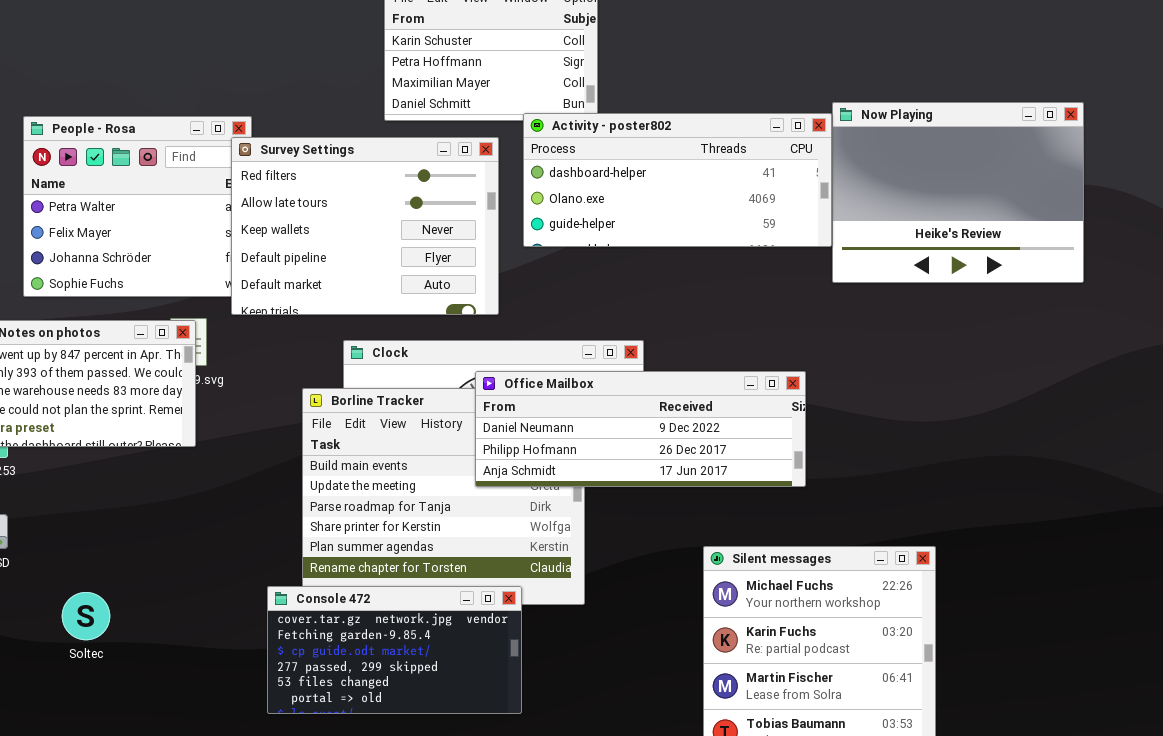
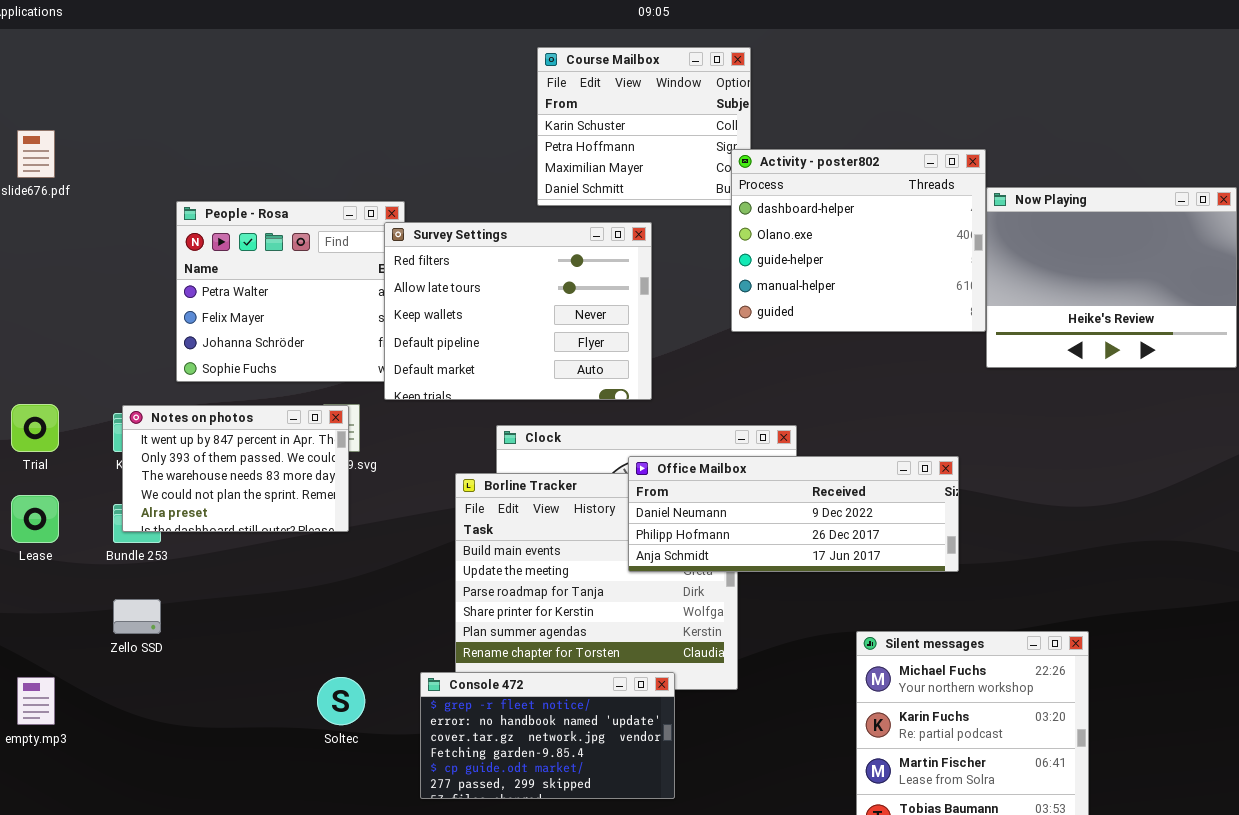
Activity - poster802: [523,113,832,247] -> [731,149,986,332], resized
Console 472: [267,586,522,714] -> [420,672,675,799], scrolled up 2 rows
Soltec: [62,592,110,640] -> [317,677,365,725], moved

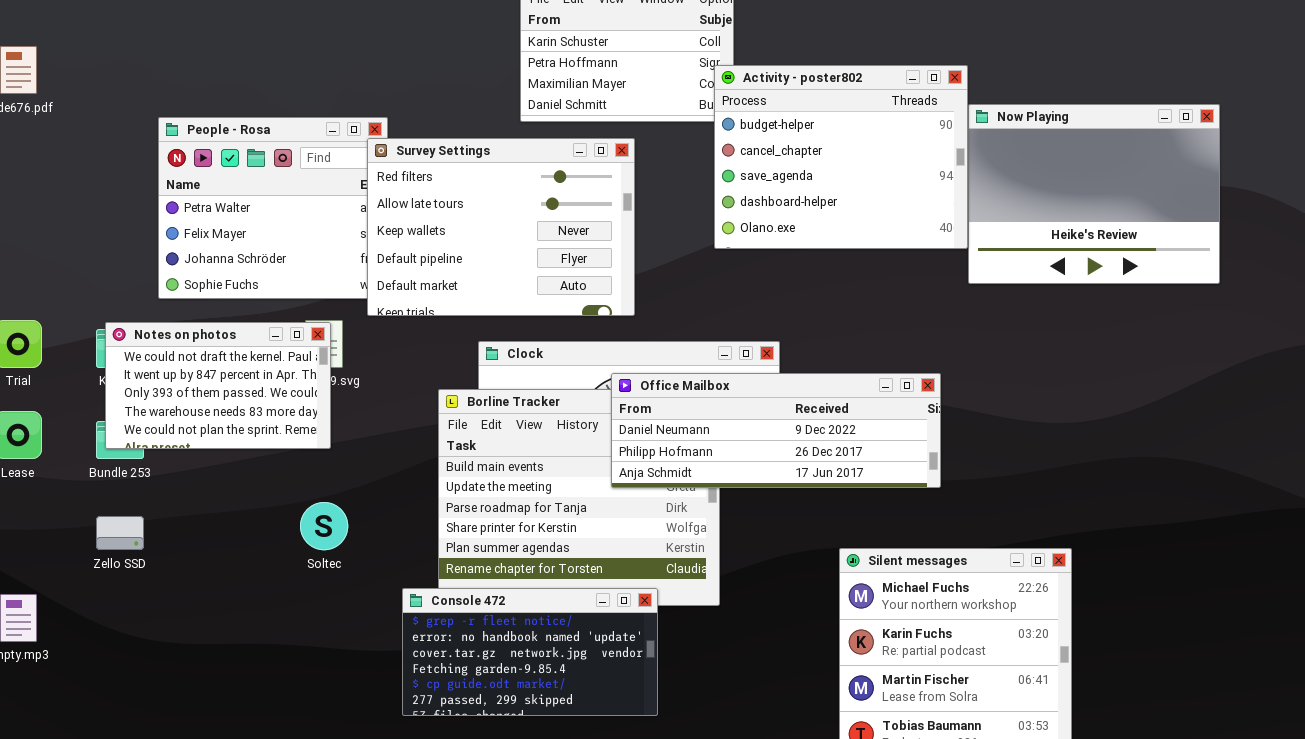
Activity - poster802: [731,149,986,332] -> [714,65,968,249], scrolled up 3 rows
Notes on photos: [122,405,349,532] -> [105,322,331,449], scrolled up 1 row
Soltec: [317,677,365,725] -> [300,502,348,550], moved

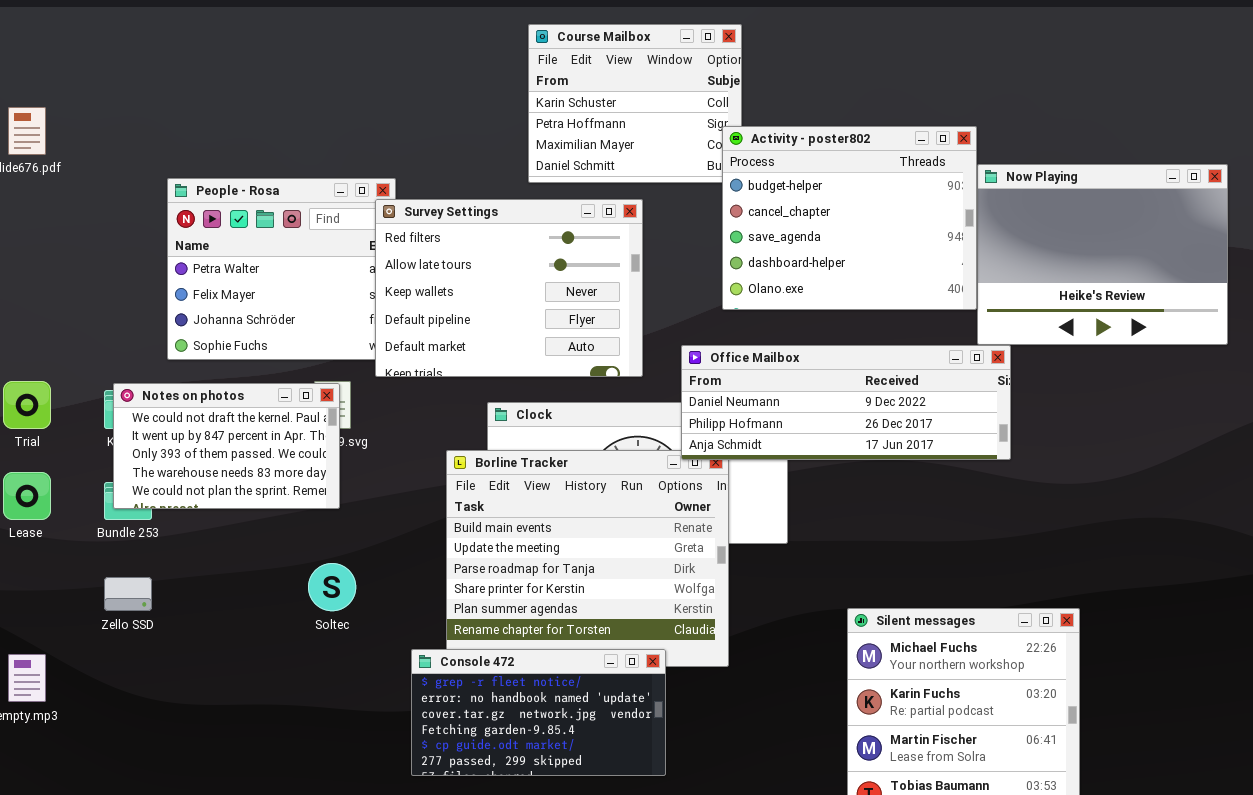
Office Mailbox: [611,373,941,488] -> [681,345,1011,460], moved

